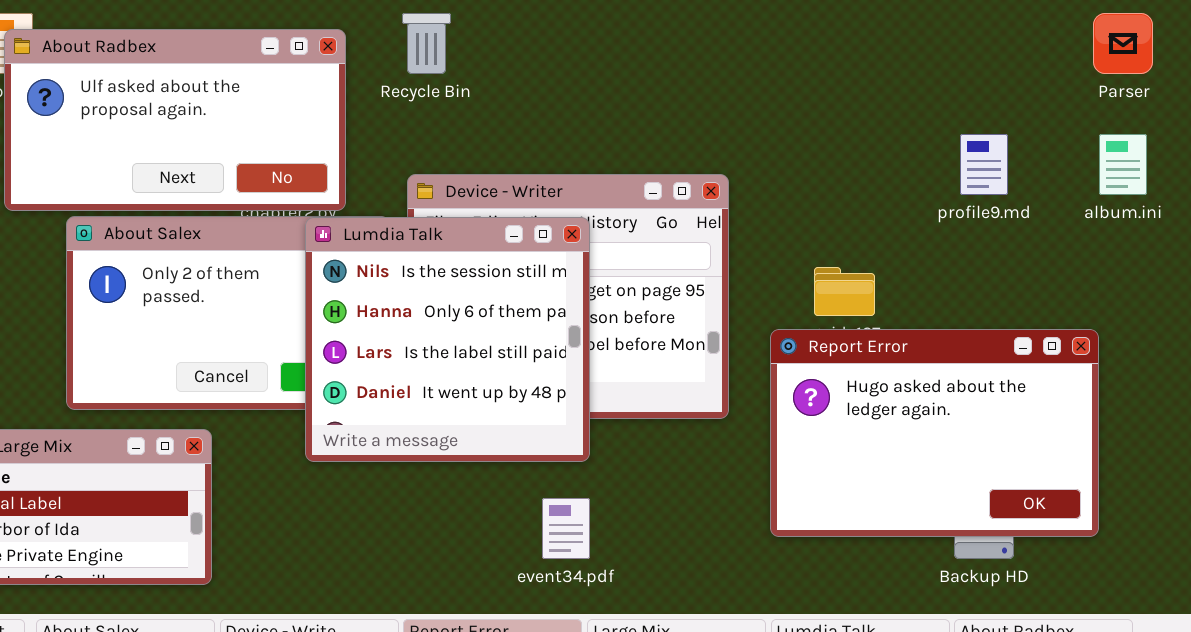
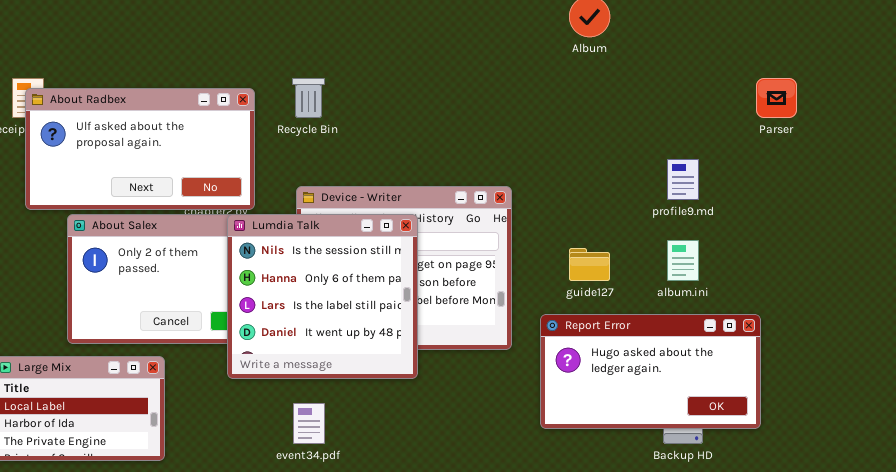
album.ini: [1099,134,1147,195] -> [667,240,699,281], moved
Report Error: [770,329,1099,537] -> [540,314,761,429], resized
event34.pdf: [542,498,590,559] -> [293,403,325,444], moved

